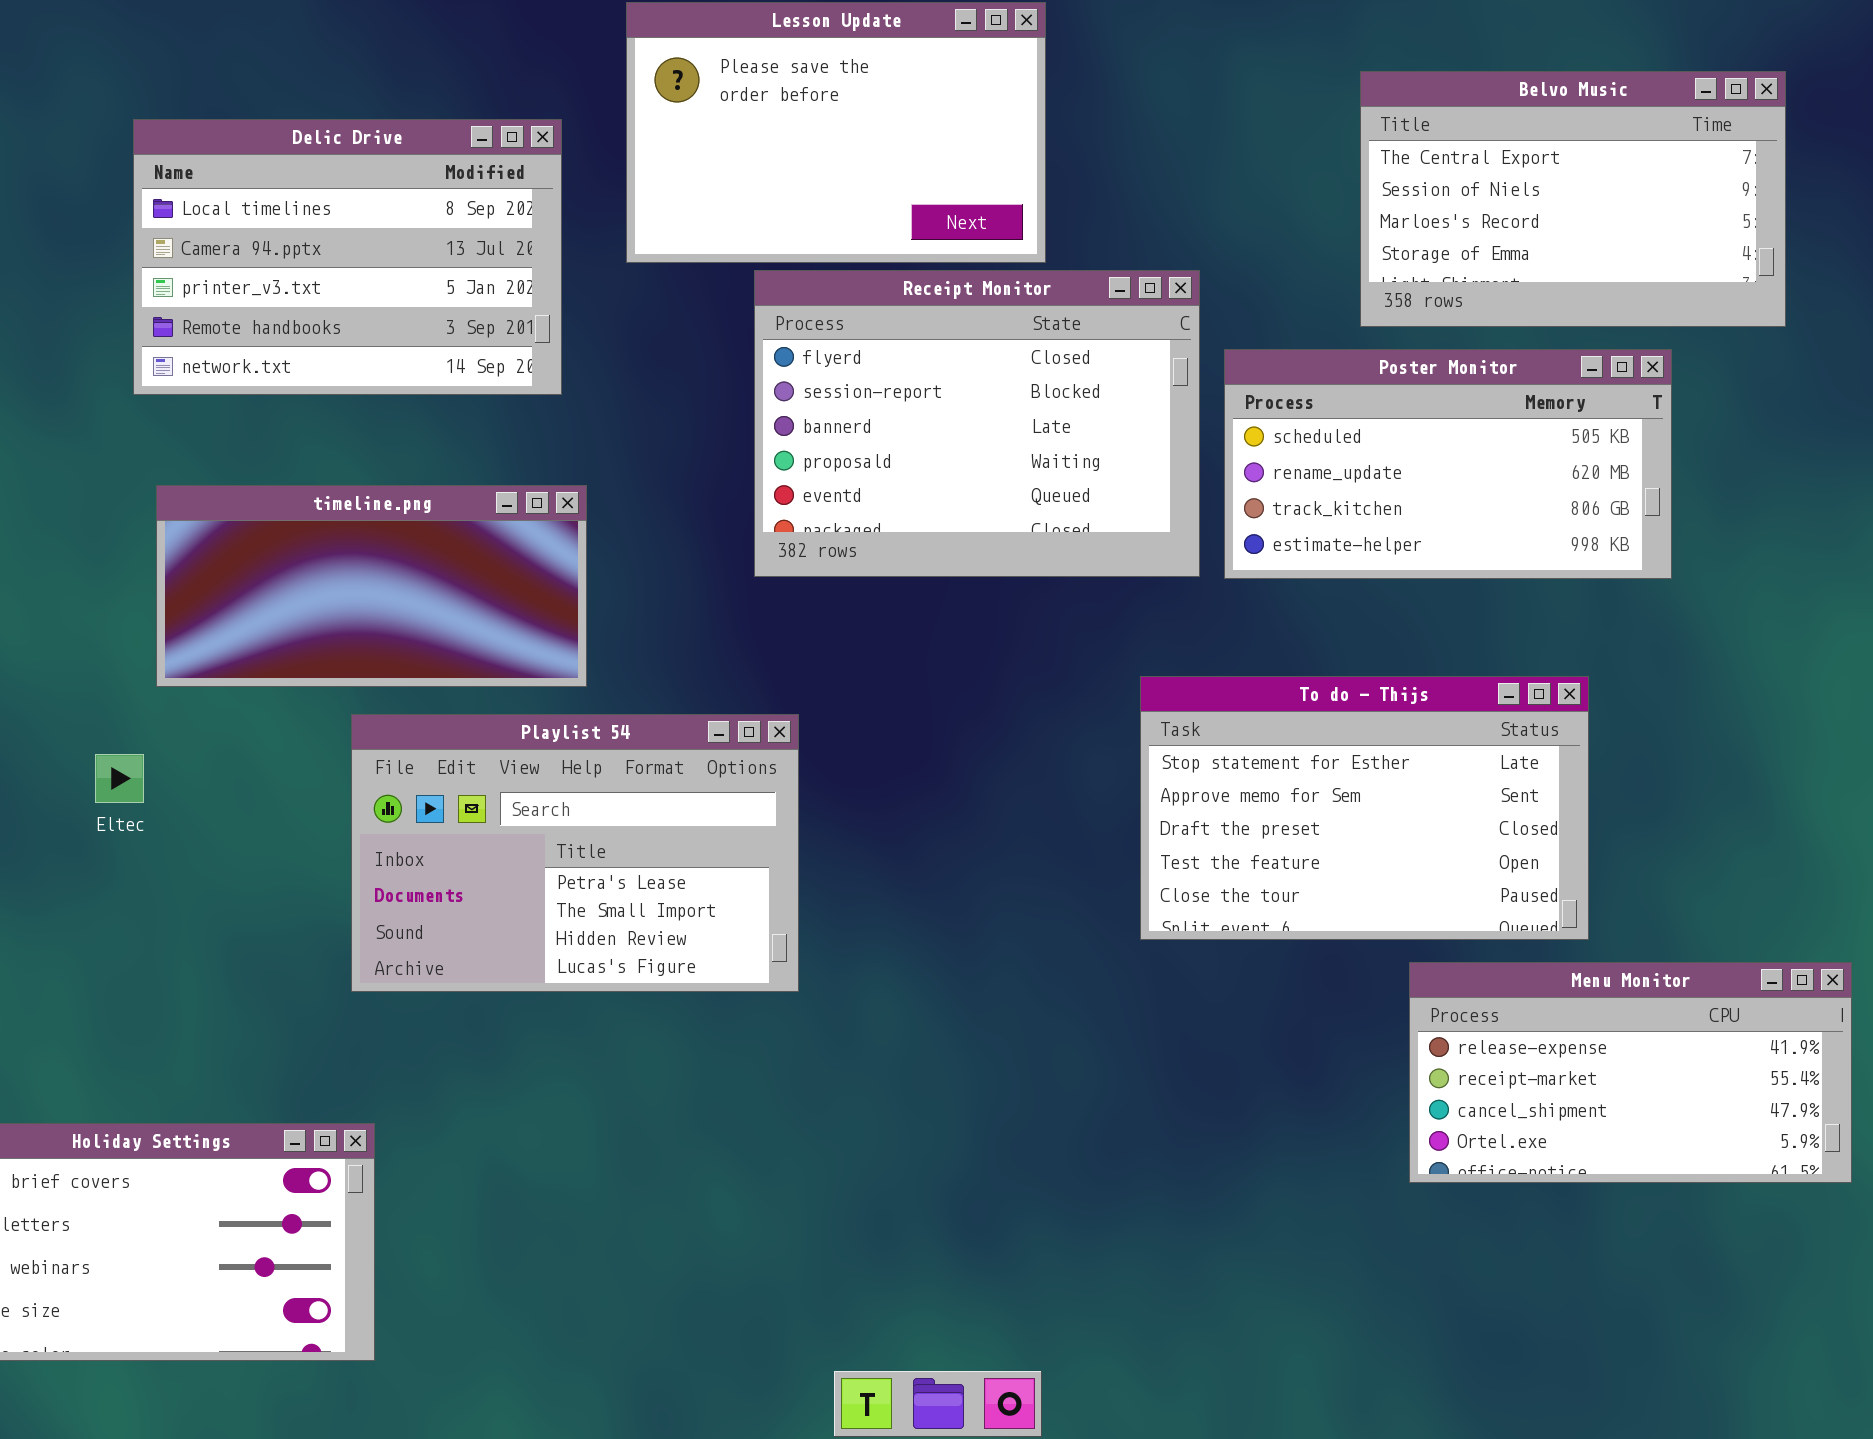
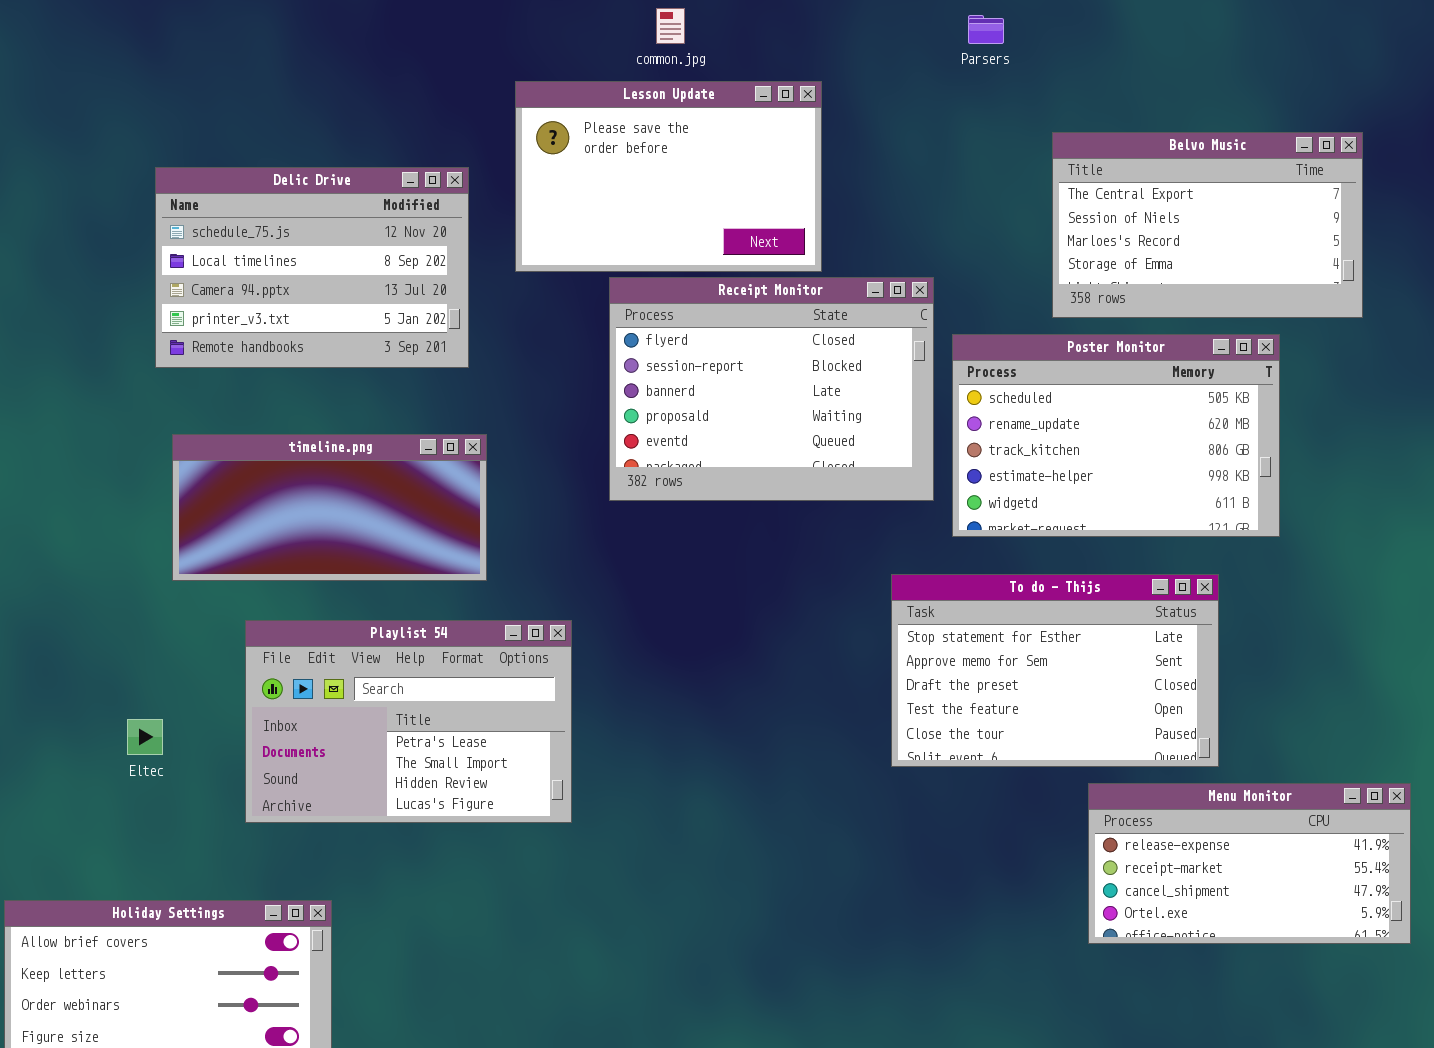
Delic Drive: [133,119,562,395] -> [155,167,469,368], scrolled up 1 row
Poster Monitor: [1224,349,1672,579] -> [952,334,1280,537], resized
Playlist 54: [351,714,799,992] -> [245,620,572,823], moved
Eltec: [95,754,144,803] -> [127,719,163,755], moved

